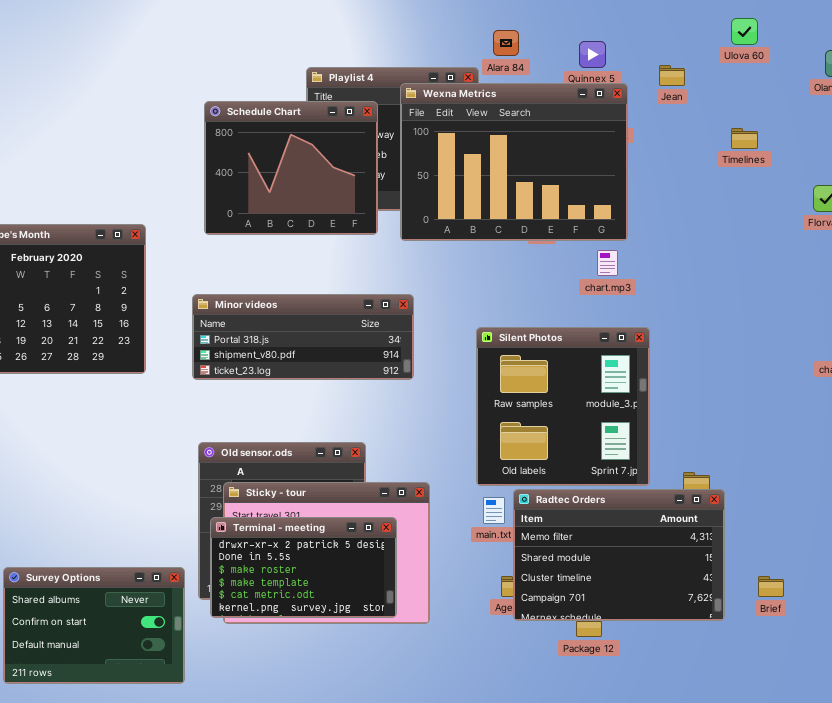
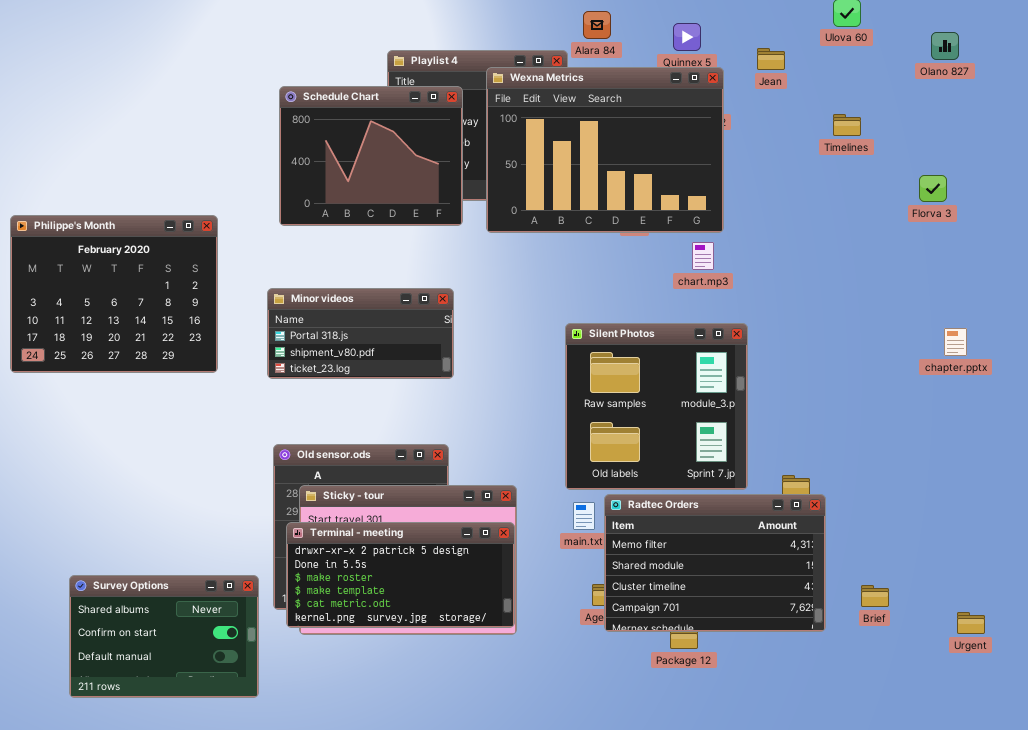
Minor videos: [192,294,414,380] -> [267,288,454,379], resized
Terminal - meeting: [210,517,397,618] -> [286,522,515,628], resized

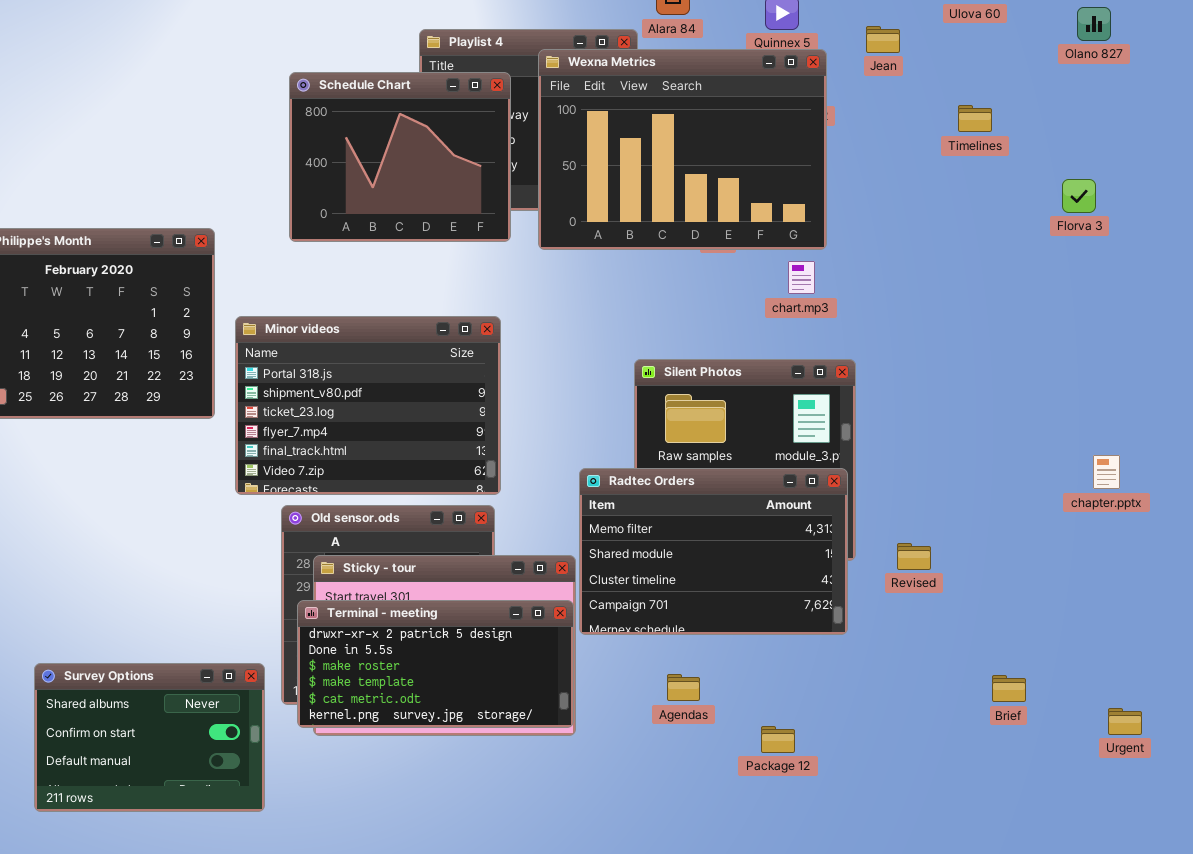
Minor videos: [267,288,454,379] -> [235,316,501,495], resized
chapter.pptx: [944,328,967,356] -> [1093,455,1120,489], moved
Radtec Orders: [604,494,826,632] -> [579,468,848,635], moved

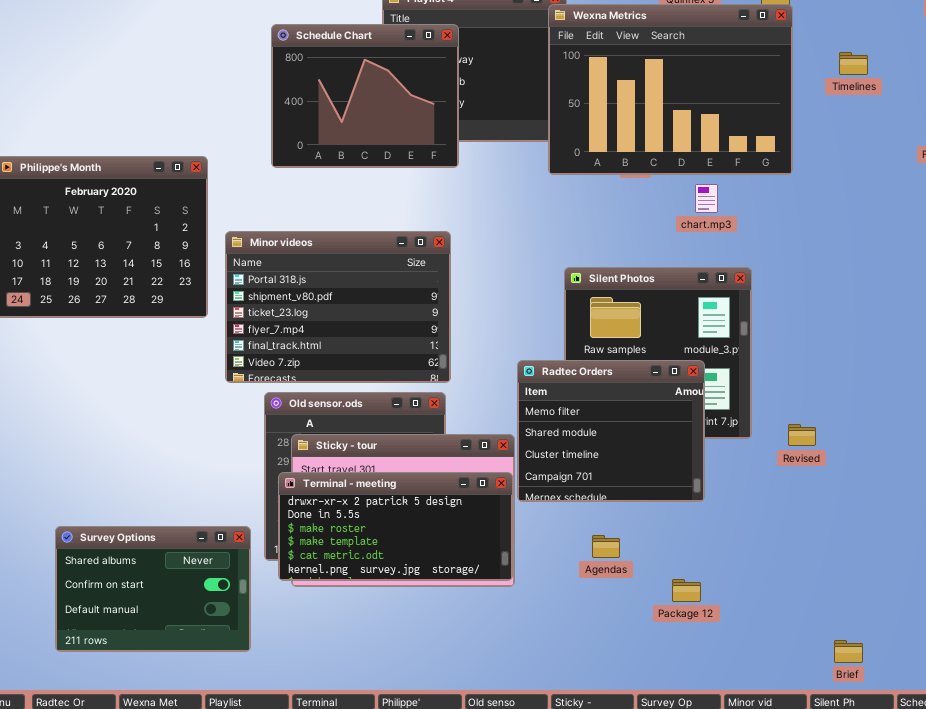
Wexna Metrics: [538,49,827,250] -> [548,4,793,175], moved
Radtec Orders: [579,468,848,635] -> [517,360,705,502], resized
Brief: [992,675,1026,702] -> [834,640,863,663], moved

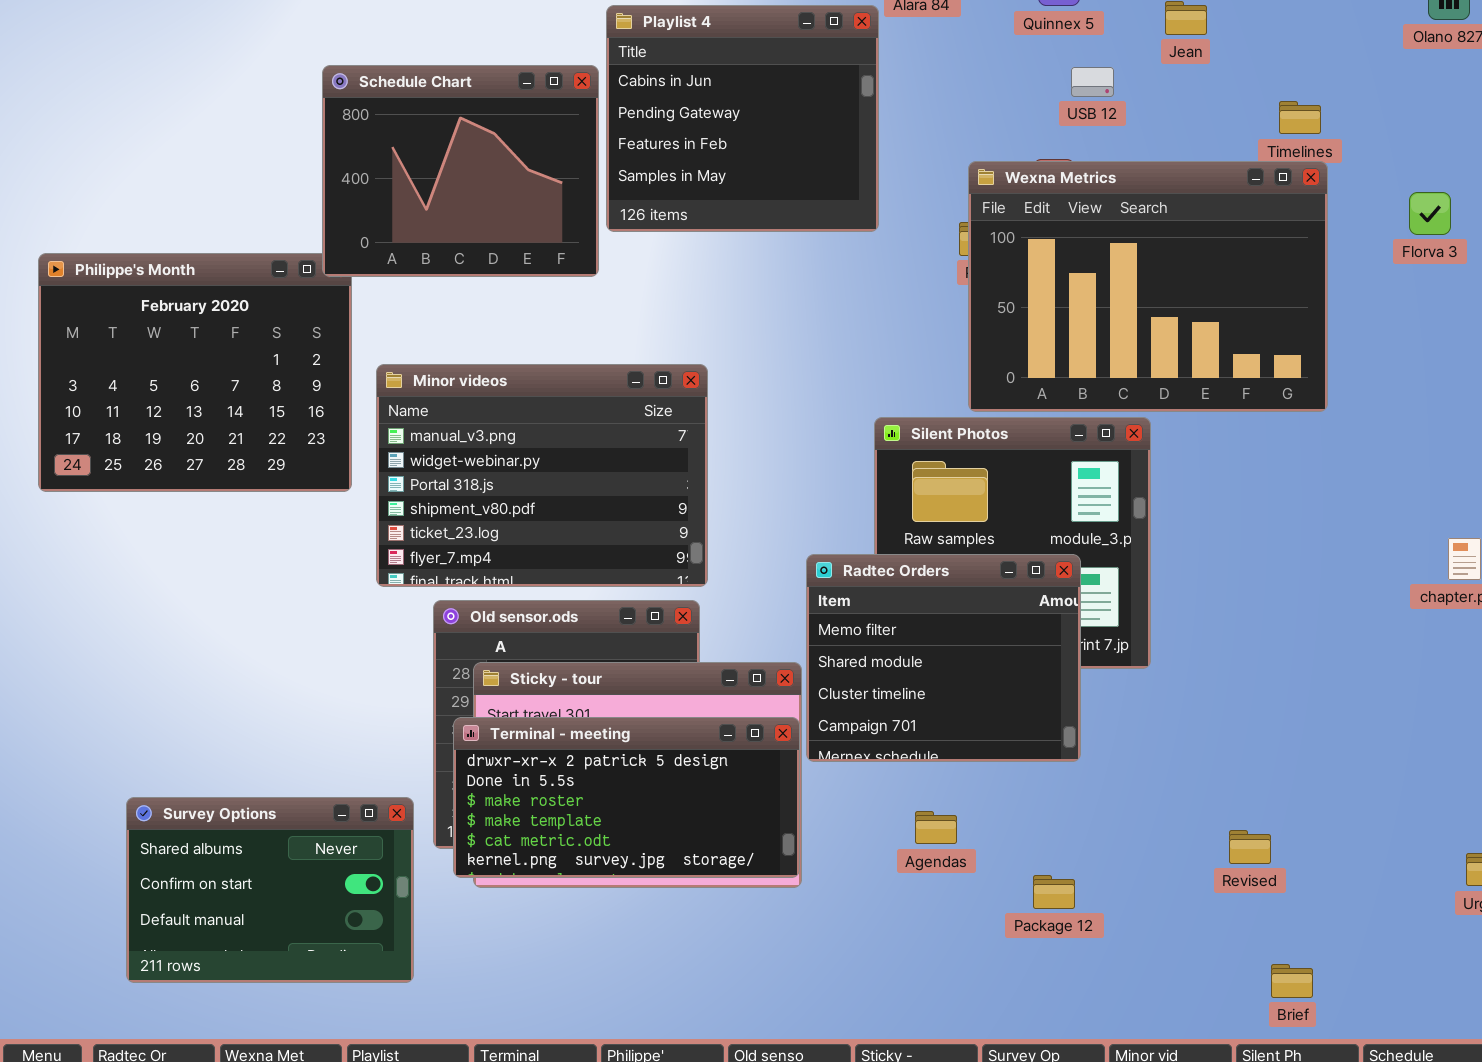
Wexna Metrics: [548,4,793,175] -> [968,161,1328,412], moved
Schedule Chart: [271,24,459,168] -> [322,65,599,277], moved
Minor videos: [225,231,451,383] -> [376,364,708,587], scrolled up 2 rows
Revised: [788,424,816,446] -> [1229,830,1271,864], moved

